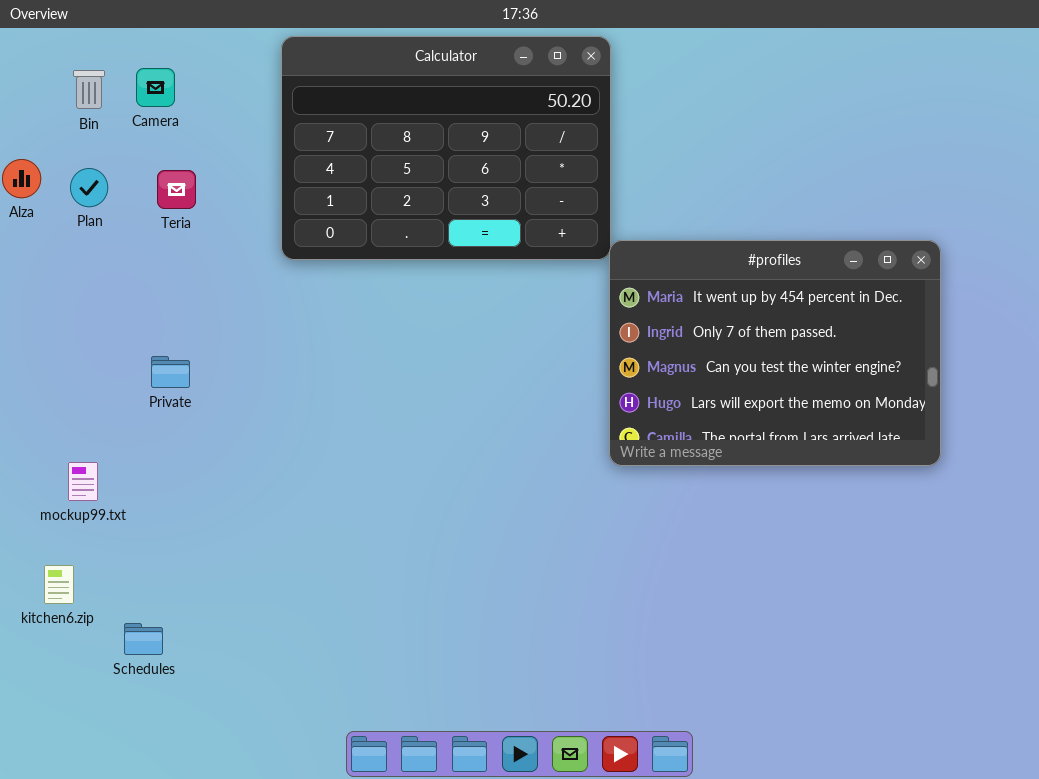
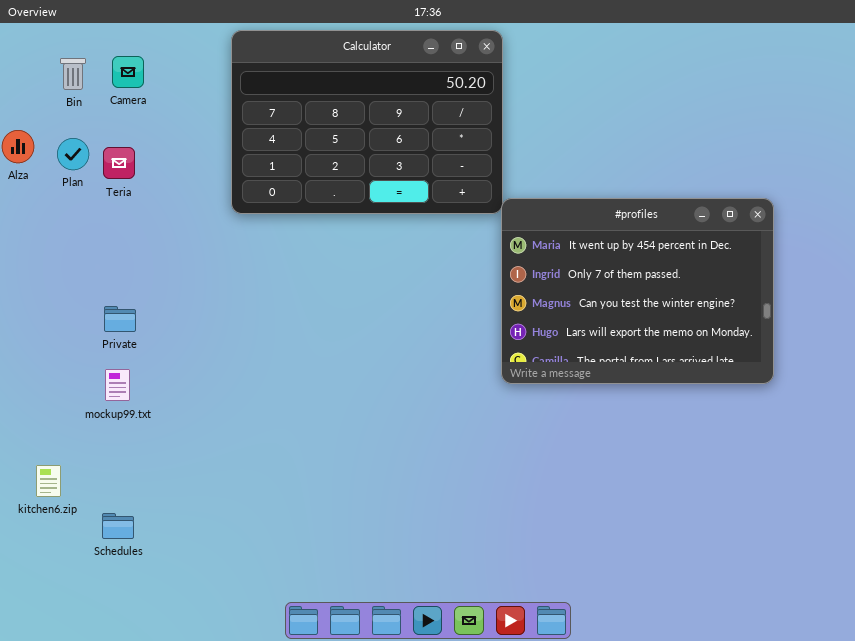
Teria: [157,170,196,209] -> [103,147,135,179], moved
Private: [151,356,190,388] -> [104,306,136,332], moved
mockup99.txt: [68,462,98,501] -> [105,369,130,401], moved

